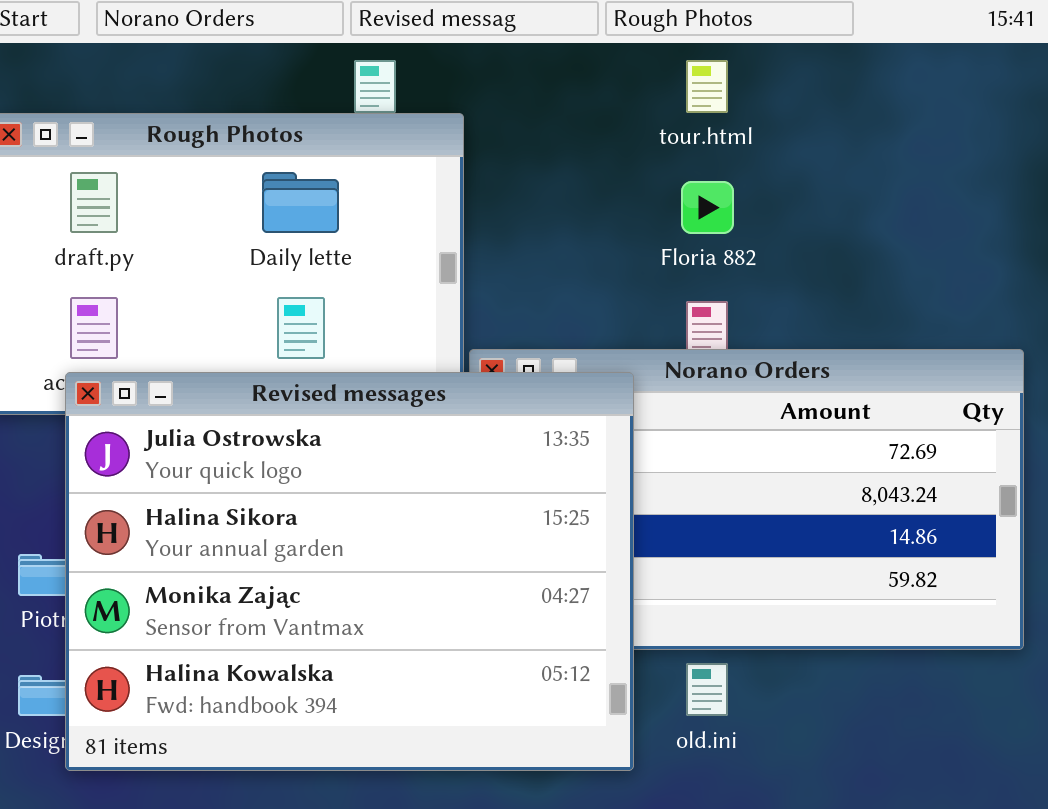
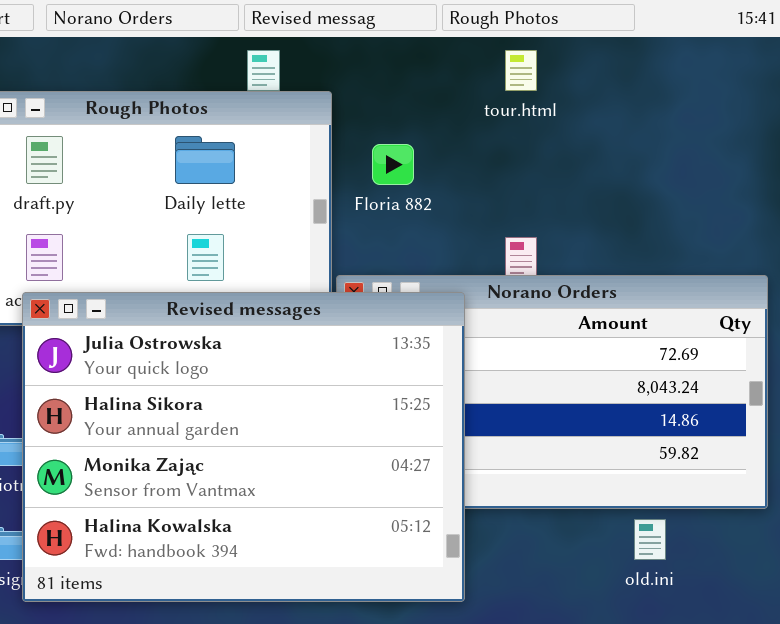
Floria 882: [681,181,734,234] -> [372,144,414,185], moved
old.ini: [686,663,728,716] -> [634,519,666,560], moved

